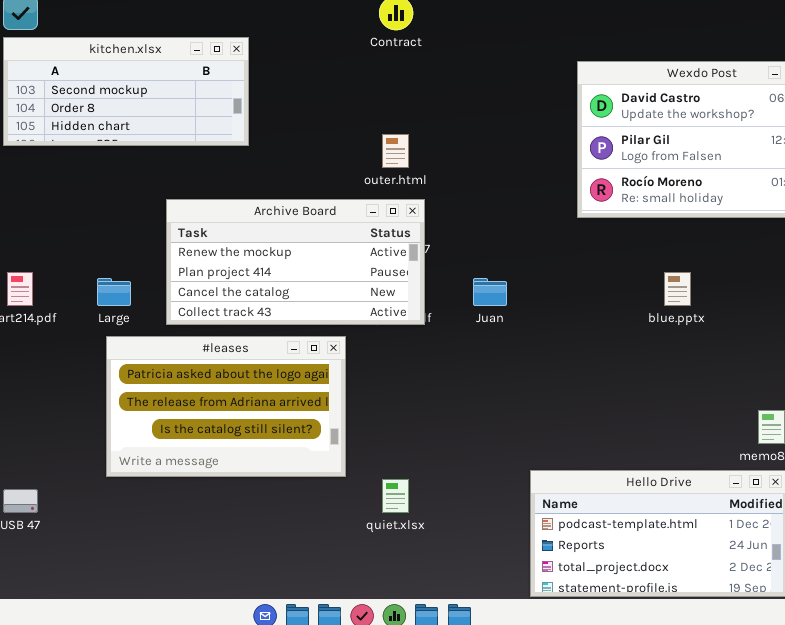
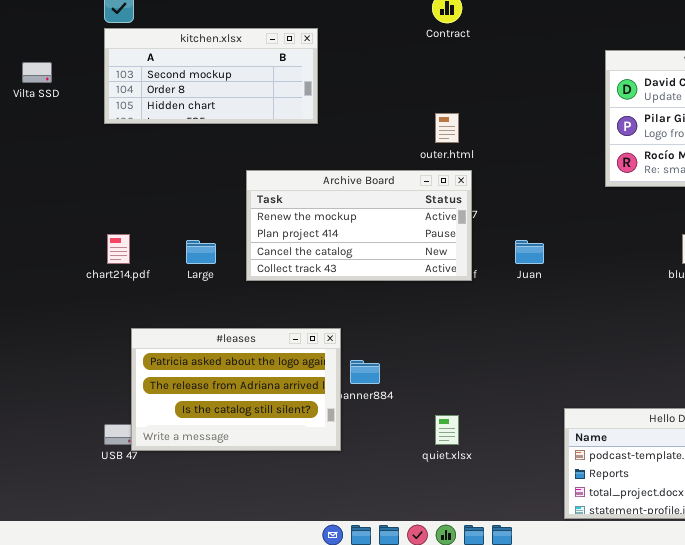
#leases: [106,336,346,477] -> [131,328,341,451], moved

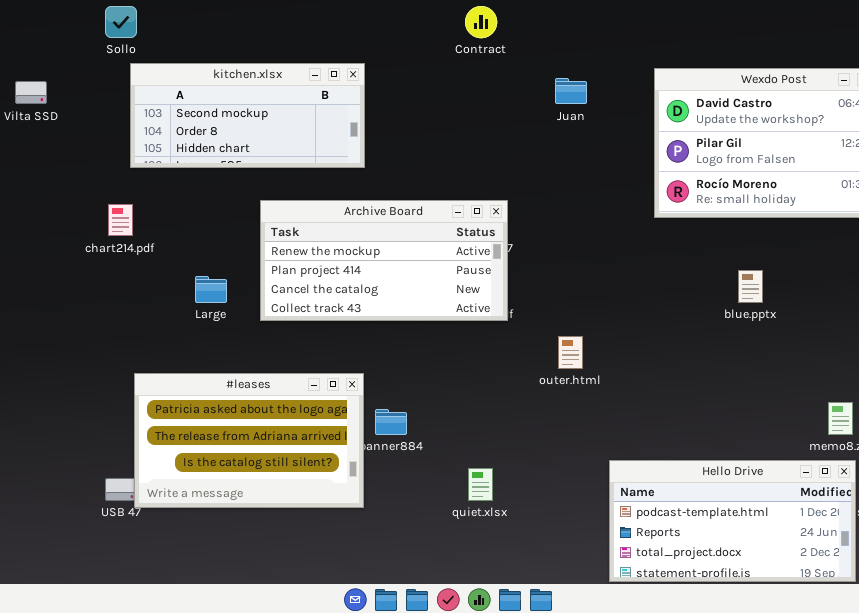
kitchen.xlsx: [104,28,318,124] -> [130,63,365,168], moved
outer.html: [435,113,459,143] -> [558,336,583,369], moved
chart214.pdf: [107,234,130,264] -> [108,204,133,236], moved
Juan: [515,240,544,264] -> [555,78,587,104], moved

